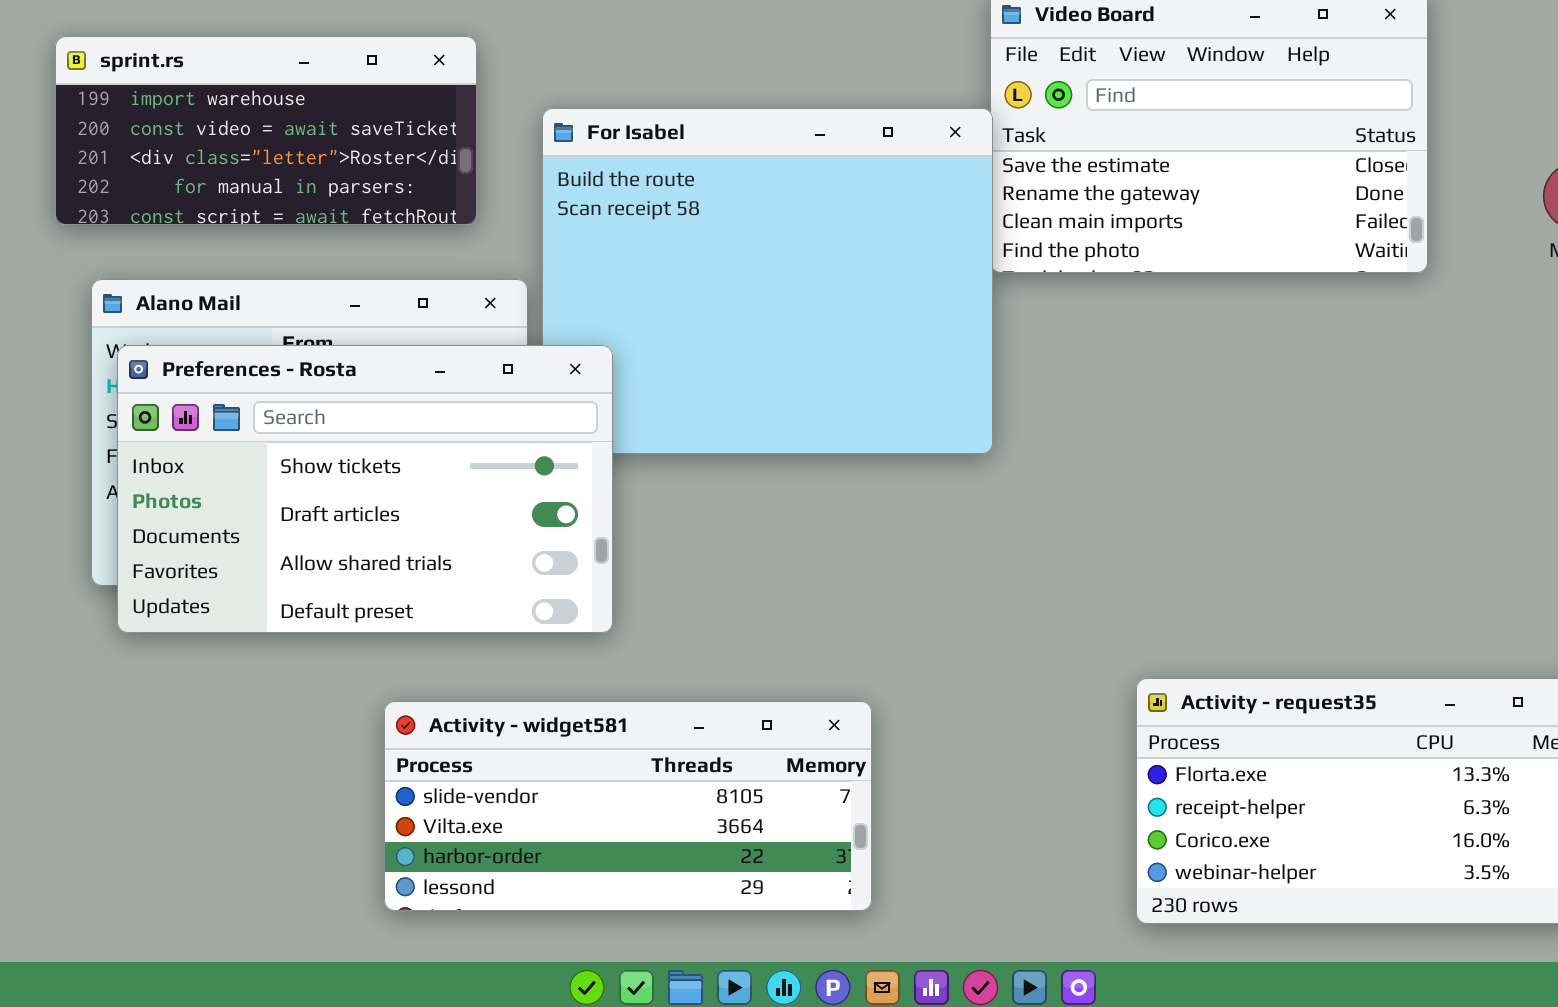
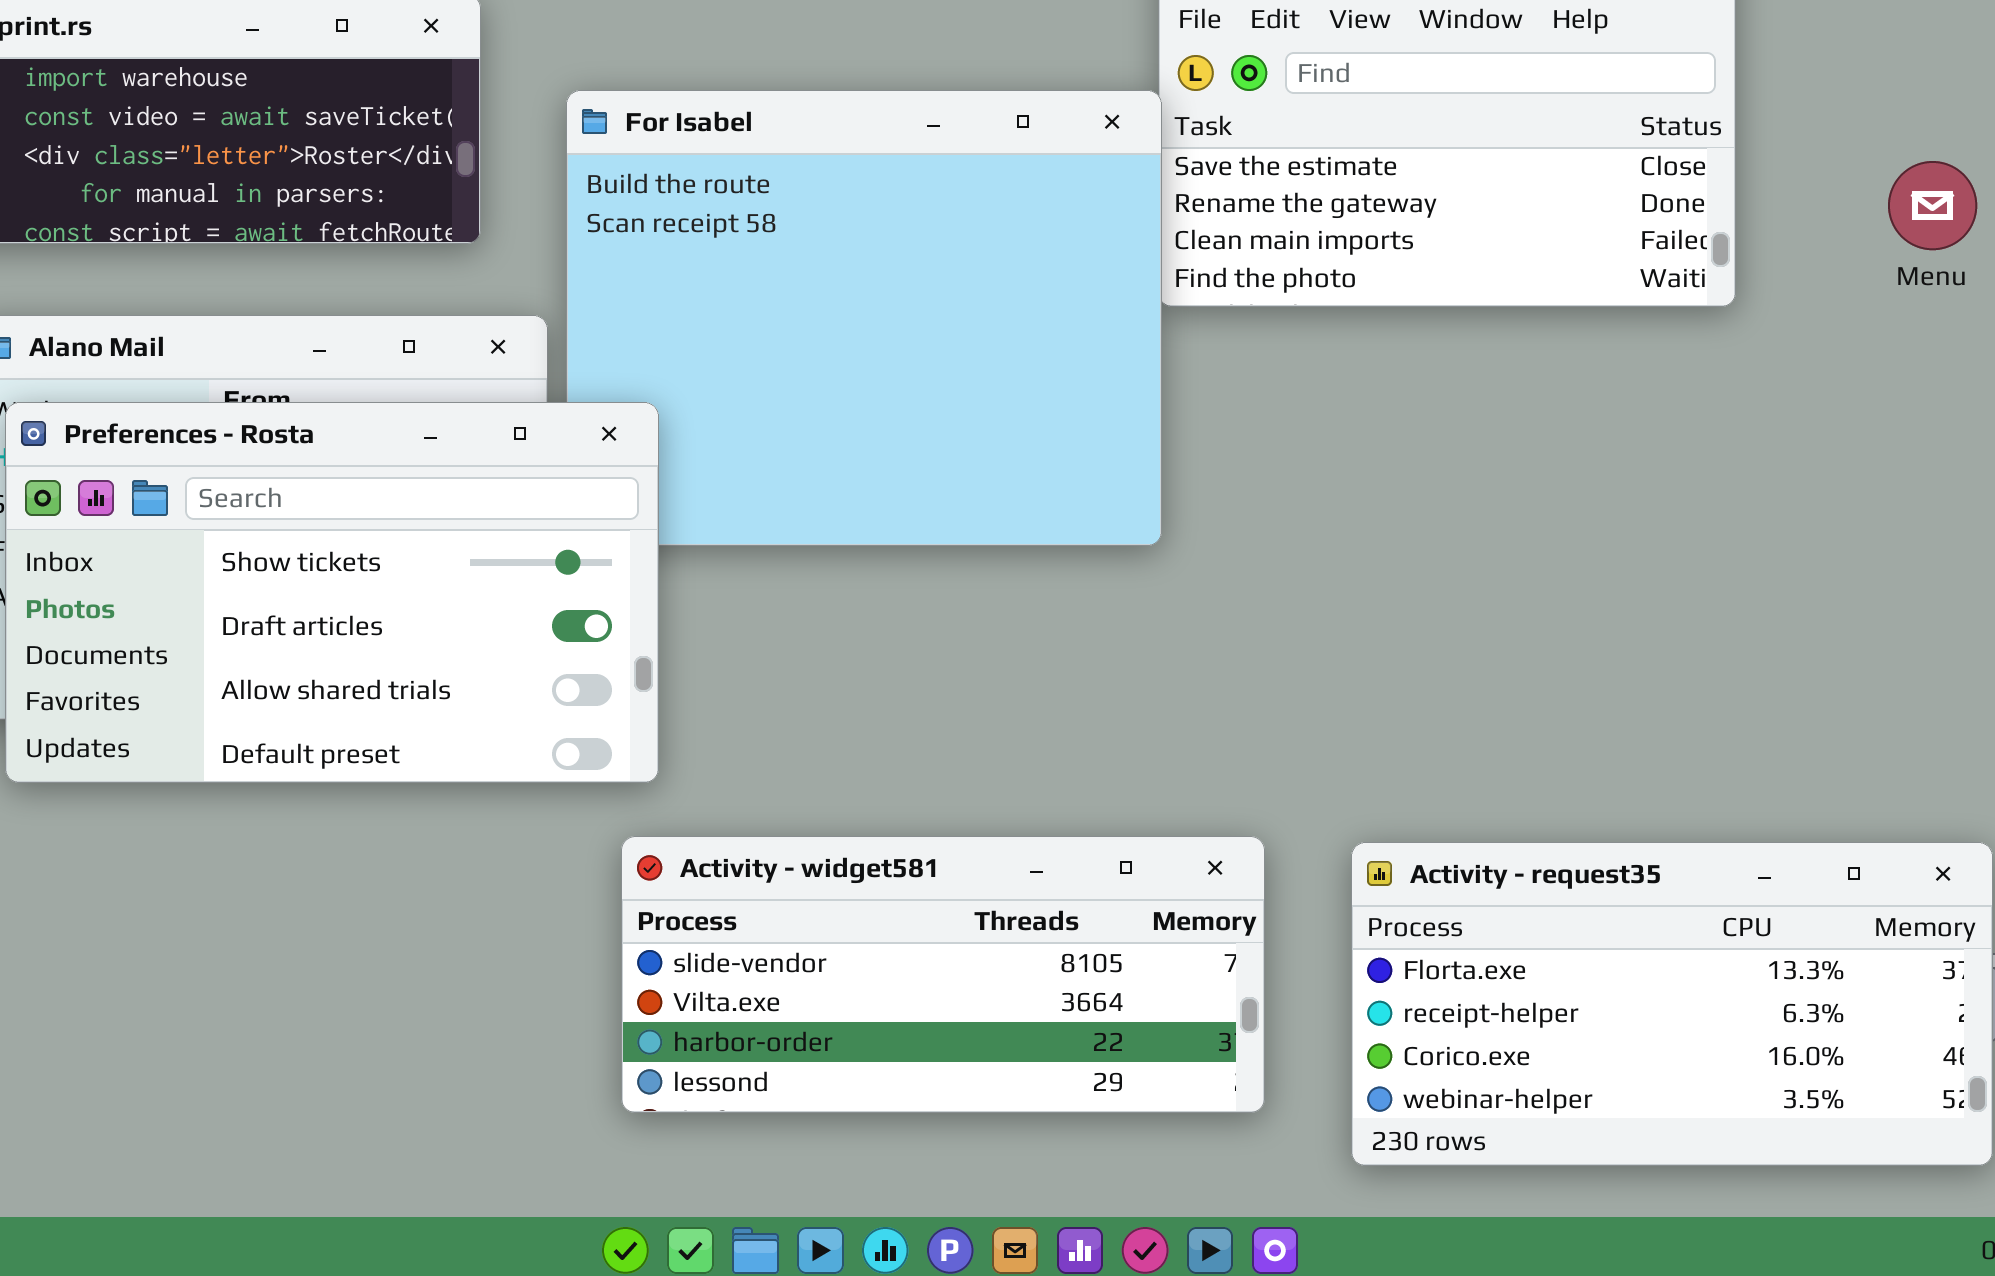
Activity - widget581: [384,701,872,911] -> [621,836,1265,1113], moved

